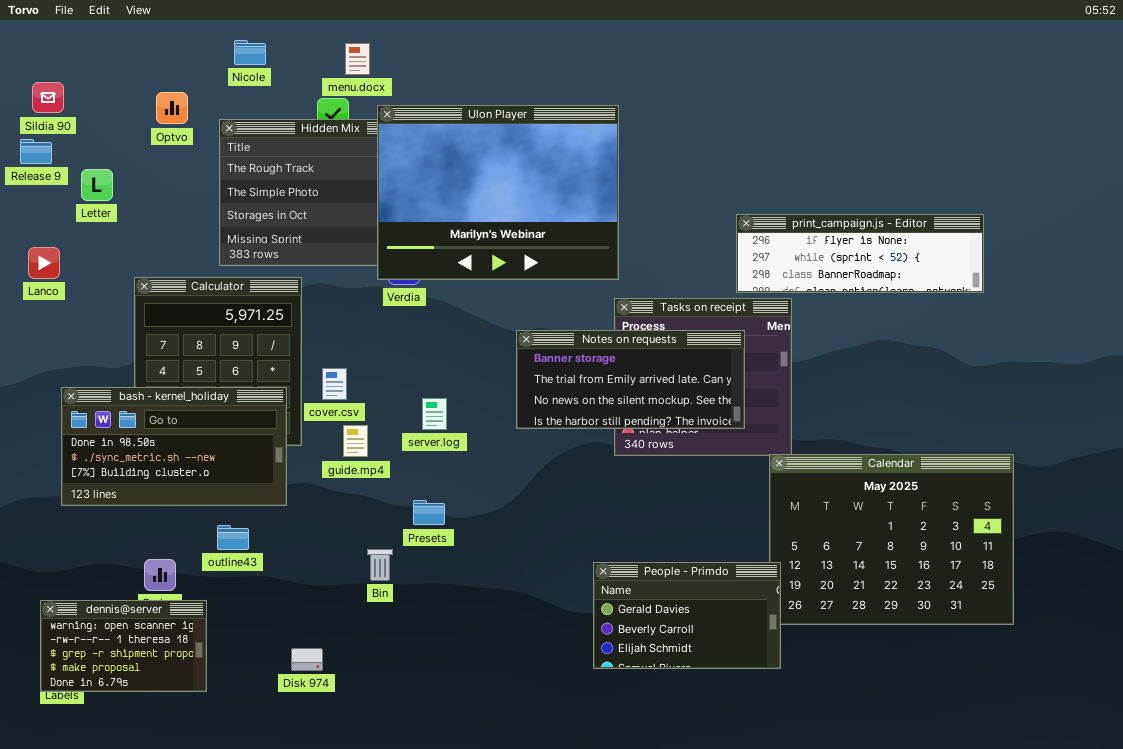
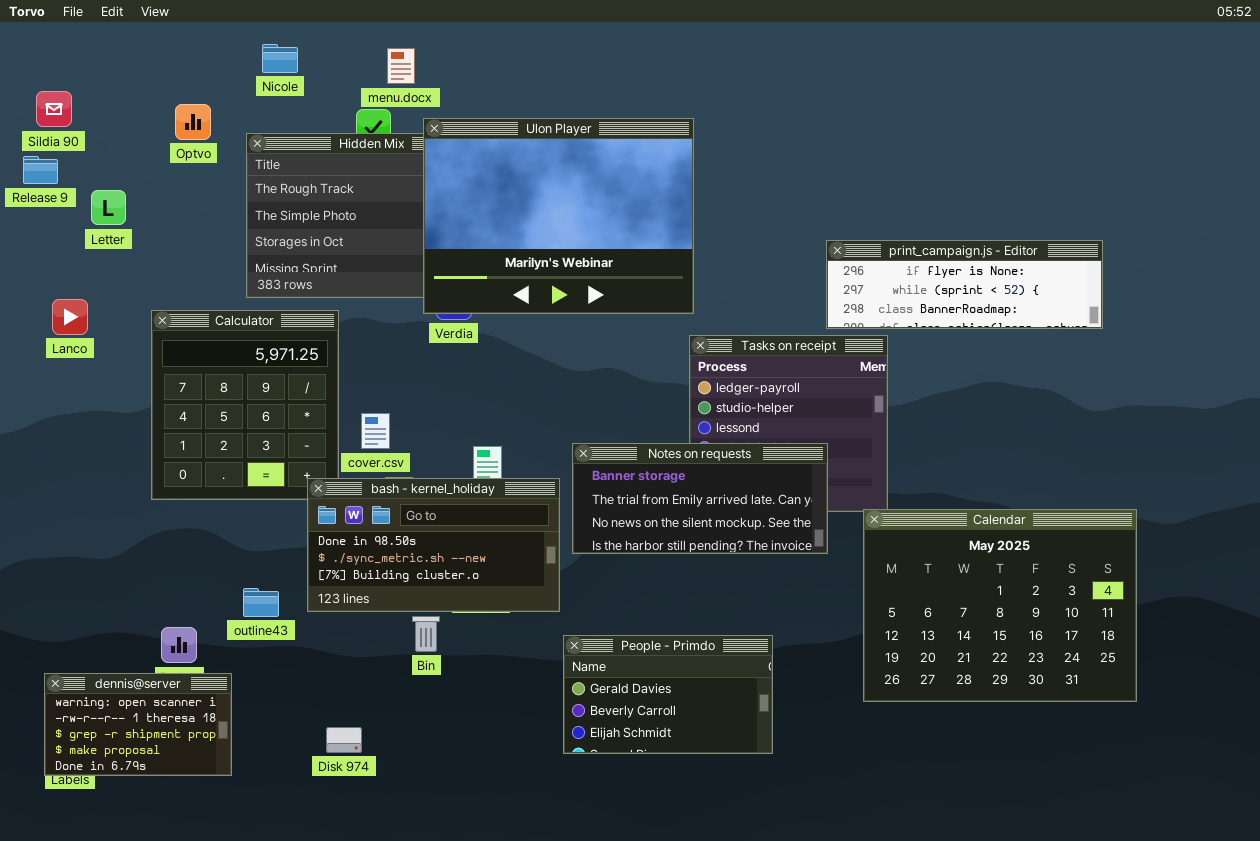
Lanco: [28,247,60,279] -> [52,299,88,335], moved
Notes on requests: [516,330,745,429] -> [572,443,828,554], moved
bash - kernel_holiday: [61,387,287,506] -> [307,478,560,612], moved
People - Primdo: [593,562,781,669] -> [563,635,773,754], moved

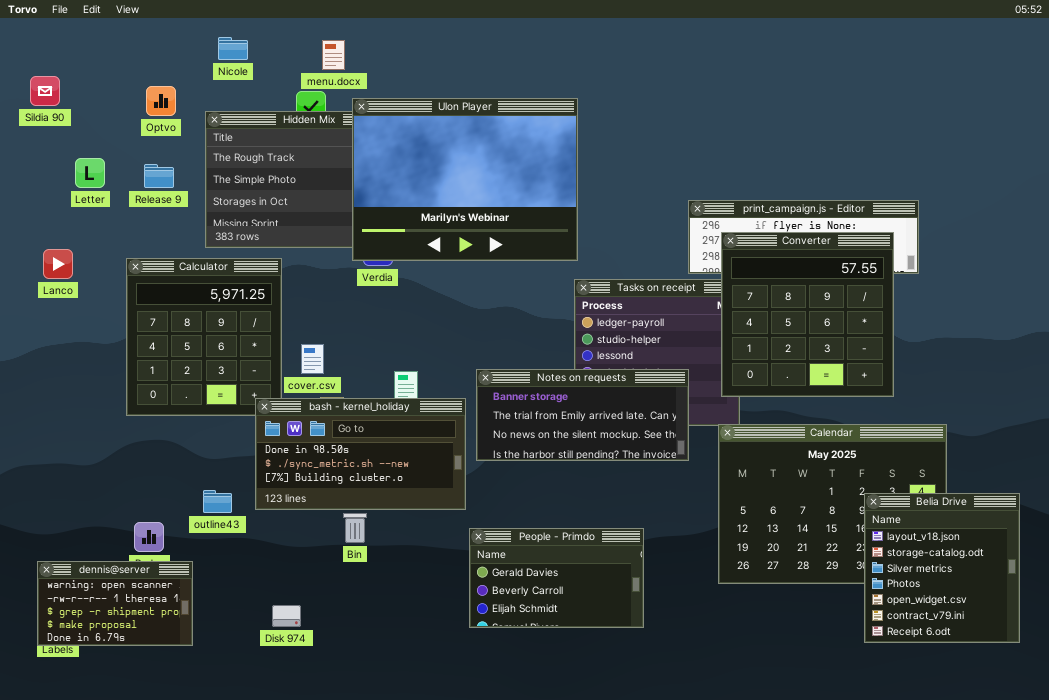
Release 9: [23,156,58,184] -> [144,164,174,188], moved
Converter: none -> [721,232,894,397], opened
Belia Drive: none -> [864,493,1020,643], opened

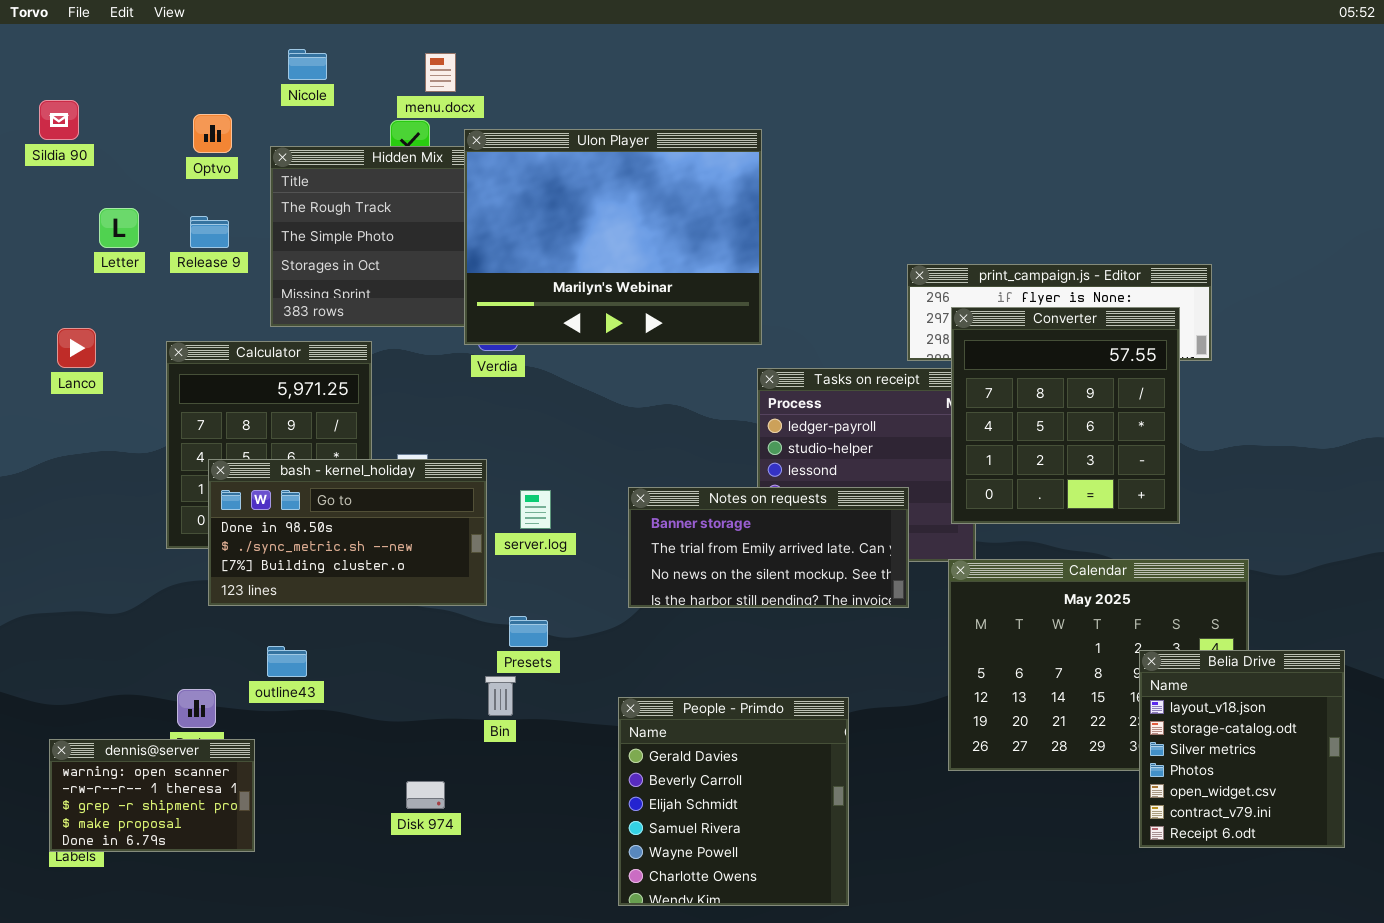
bash - kernel_holiday: [255,398,466,510] -> [208,459,487,606], moved
Bin: [343,513,367,543] -> [485,676,516,716], moved
People - Primdo: [469,528,644,628] -> [618,697,849,906], resized
Disk 974: [272,605,301,627] -> [406,781,445,809], moved

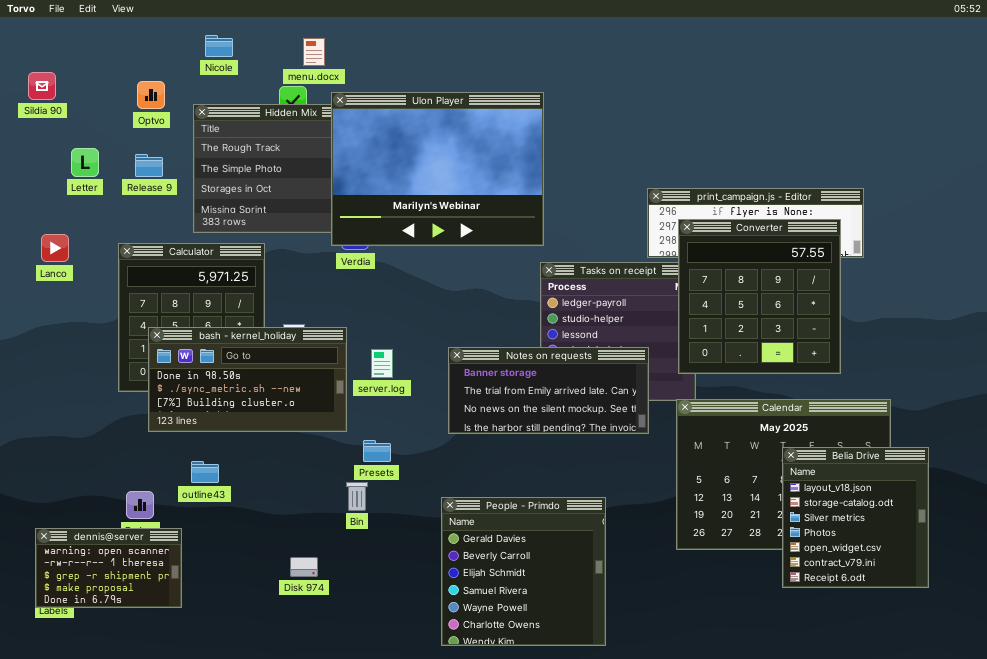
Belia Drive: [1139,650,1345,848] -> [782,447,929,588], moved

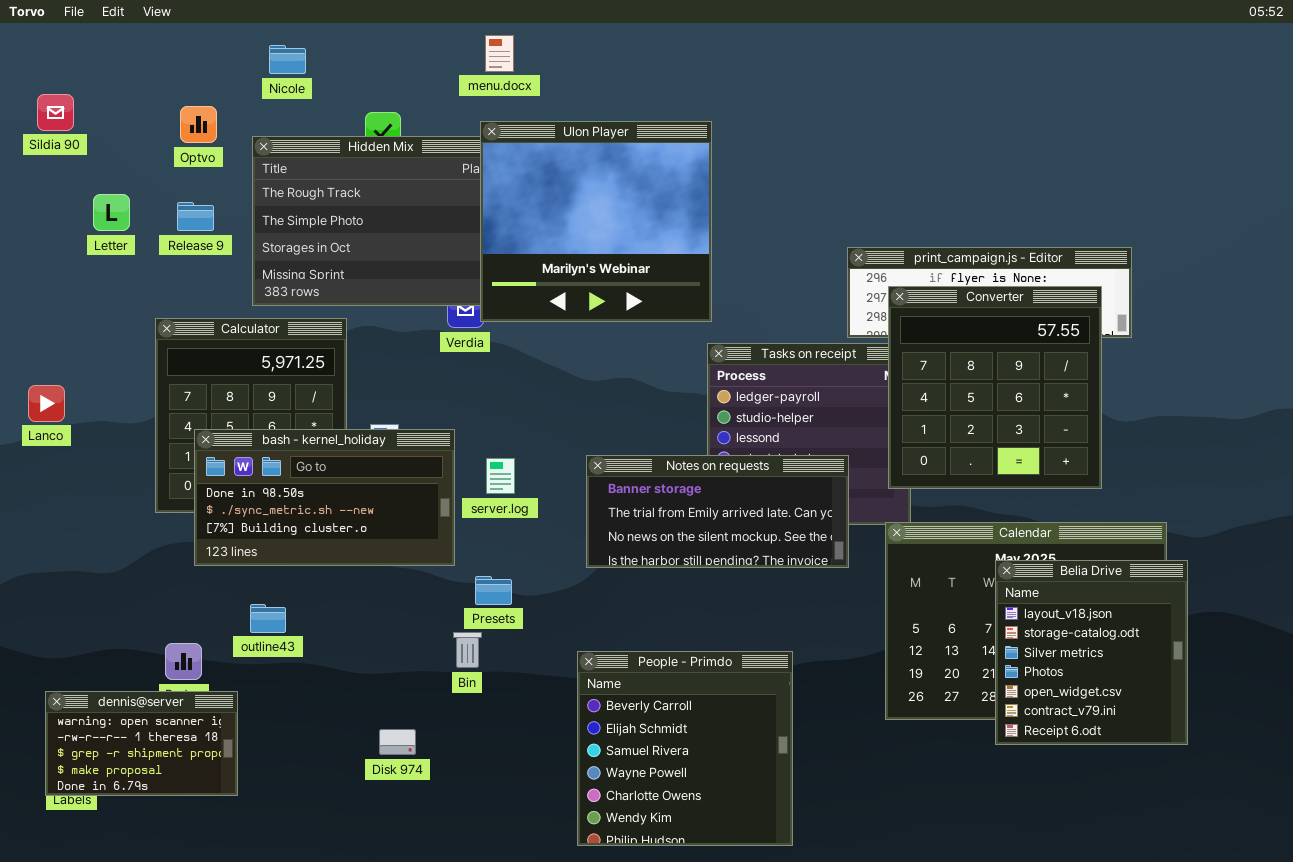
menu.docx: [303,38,325,66] -> [485,35,514,72], moved
Ulon Player: [331,92,544,246] -> [480,121,712,322], resized
Lanco: [41,234,69,262] -> [28,385,65,422], moved
Belia Drive: [782,447,929,588] -> [995,560,1188,745], moved
People - Primdo: [441,497,606,646] -> [577,651,793,846], scrolled down 1 row

